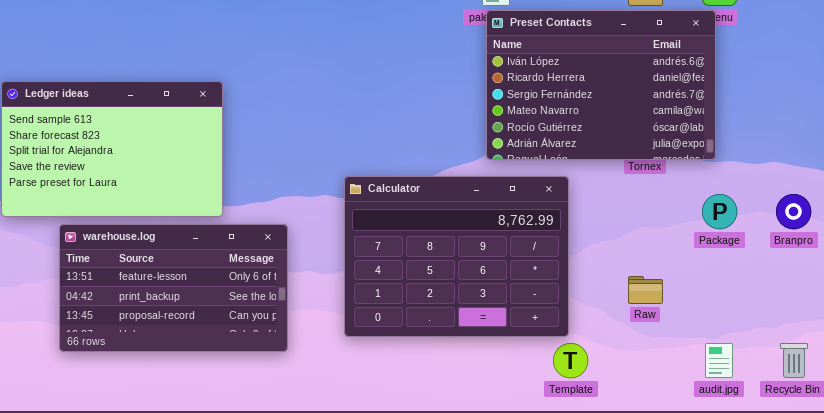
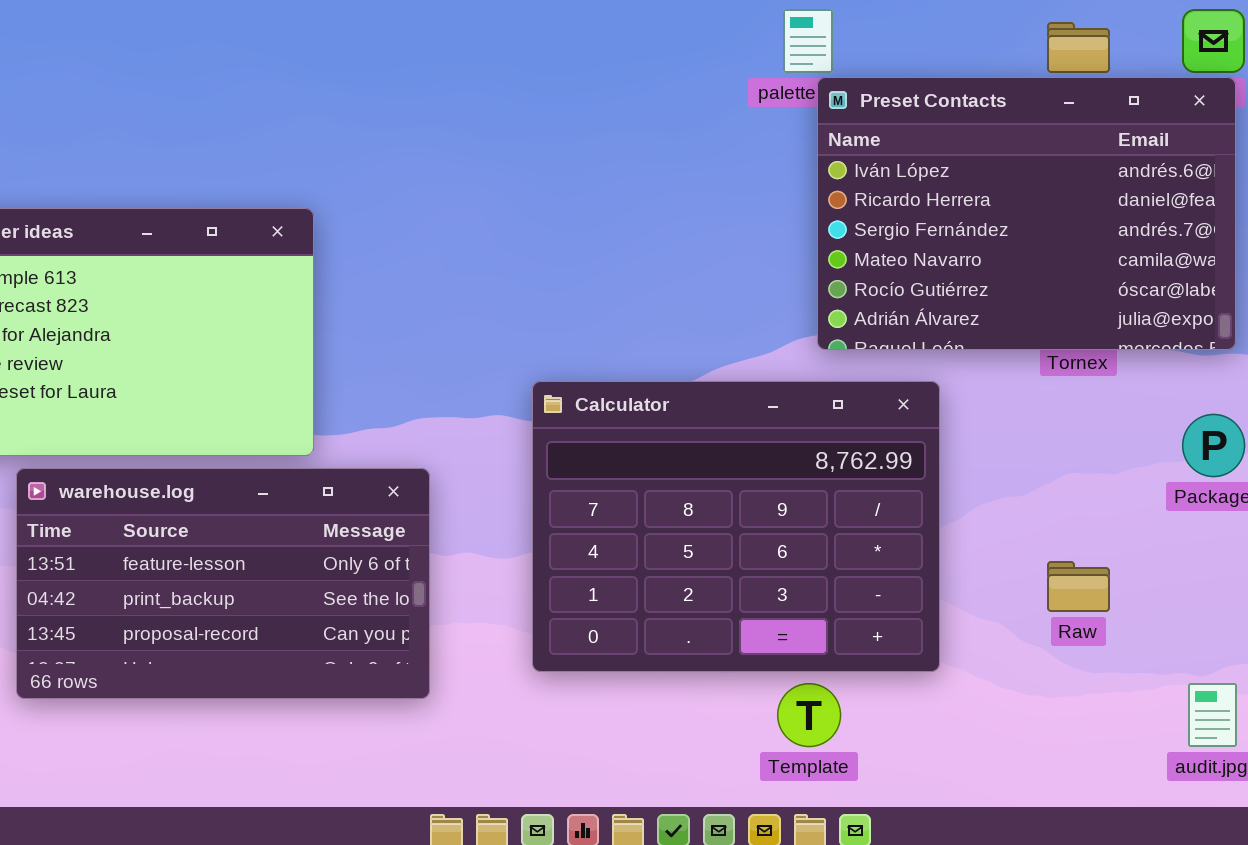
Preset Contacts: [486,10,716,160] -> [817,77,1236,350], moved
Template: [553,343,588,378] -> [777,683,841,747], moved

